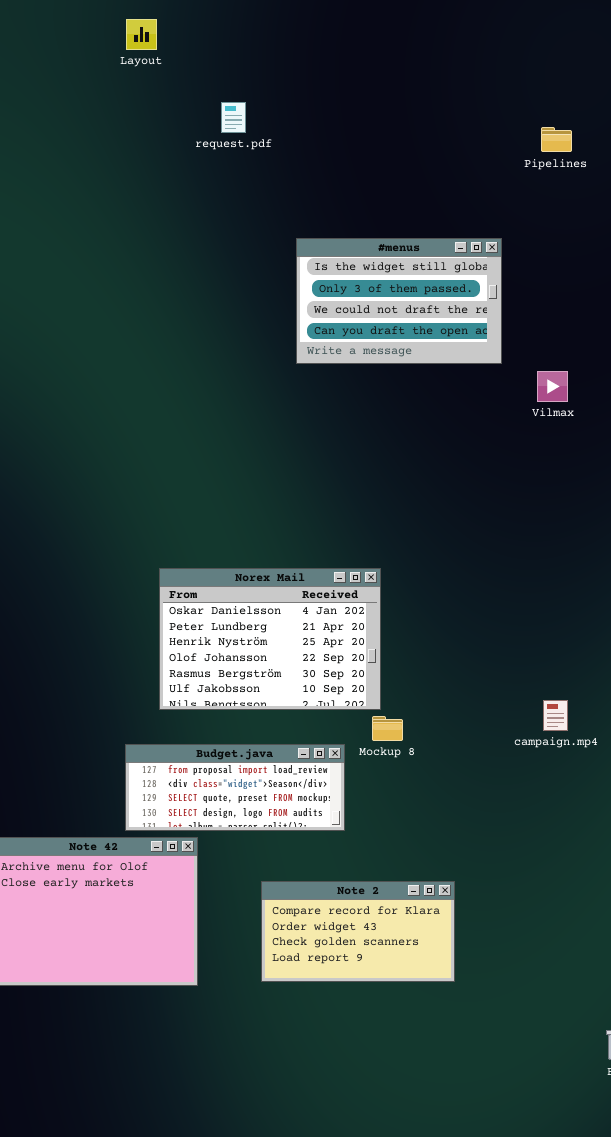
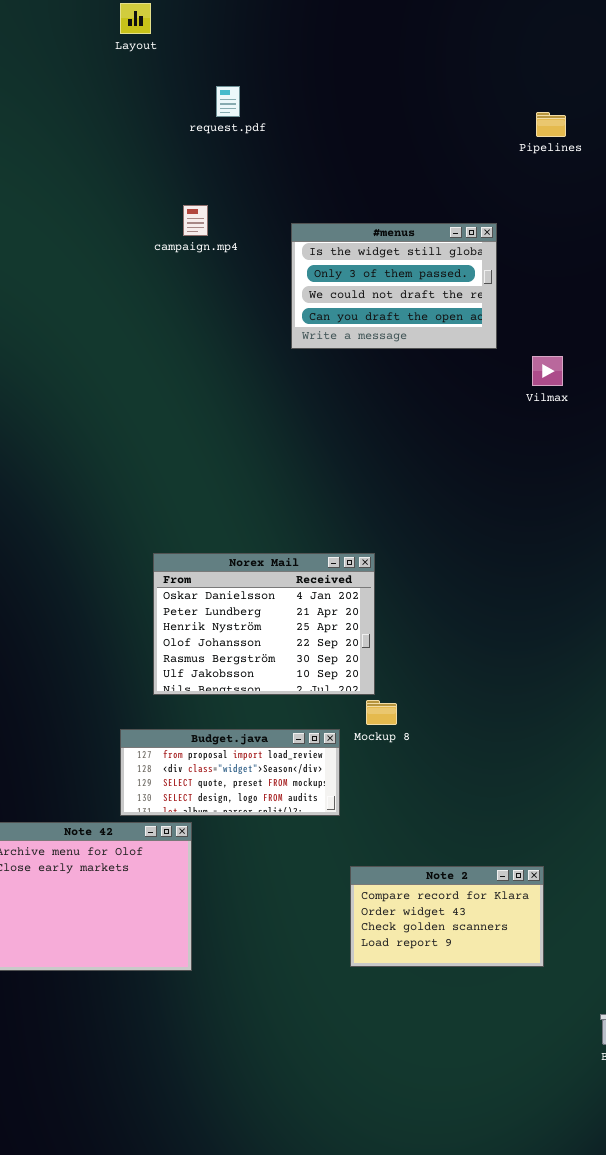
campaign.mp4: [543,700,568,731] -> [183,205,208,236], moved
Note 2: [261,881,455,982] -> [350,866,544,967], moved

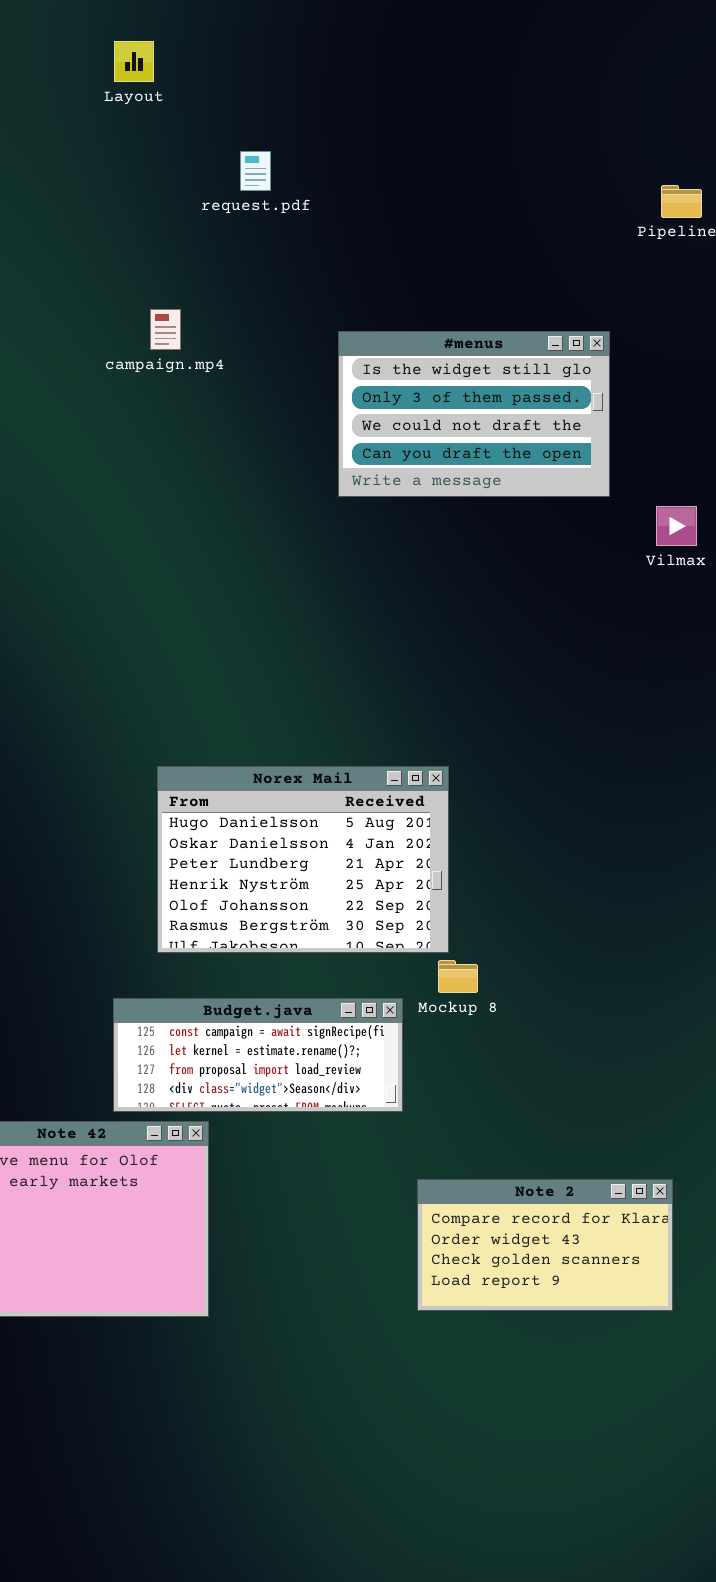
campaign.mp4: [183,205,208,236] -> [150,309,181,350], moved
Norex Mail: [153,553,375,695] -> [157,766,449,953], scrolled up 1 row
Budget.java: [120,729,340,816] -> [113,998,403,1112], scrolled up 2 rows

